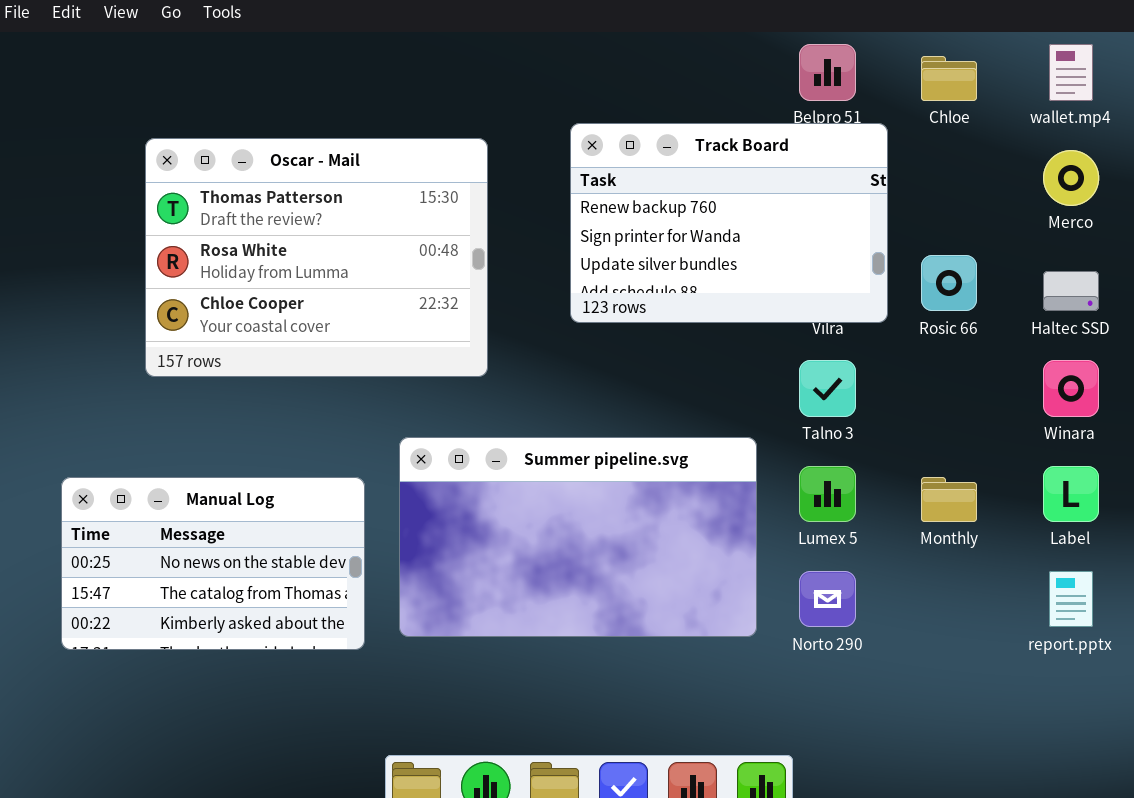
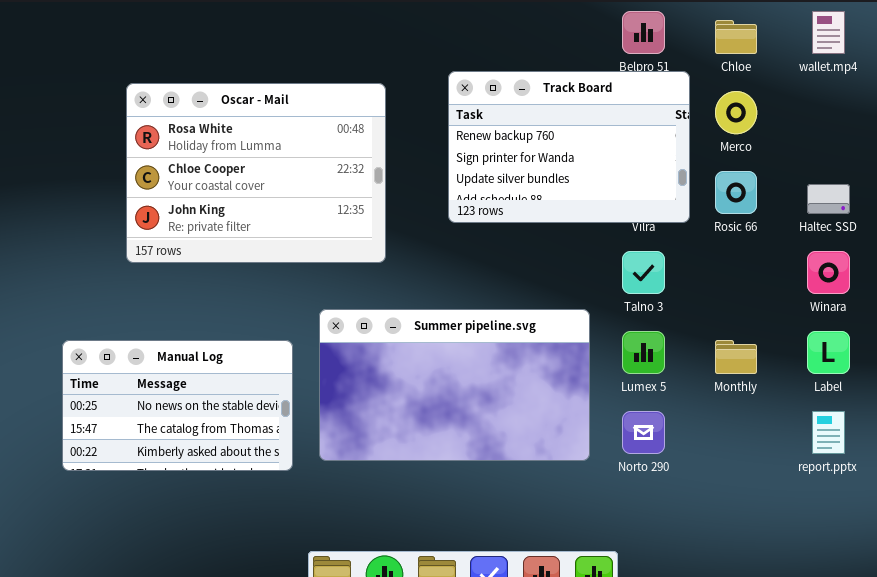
Oscar - Mail: [145,138,488,377] -> [126,83,386,263], scrolled down 1 row
Merco: [1043,150,1099,206] -> [715,91,757,134], moved

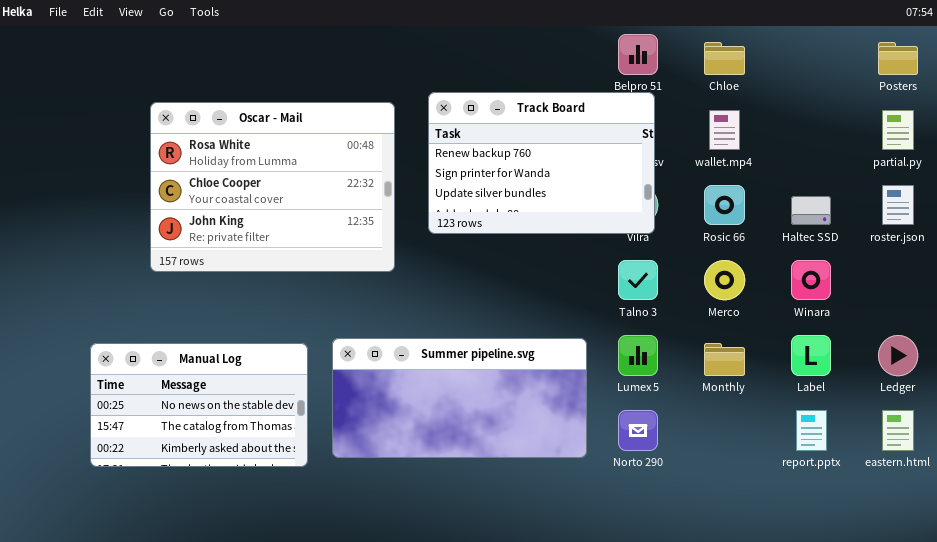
wallet.mp4: [812,11,845,54] -> [709,110,740,150], moved
Track Board: [448,71,690,223] -> [428,92,655,234], moved
Merco: [715,91,757,134] -> [704,260,745,300], moved
Summer pipeline.svg: [319,309,590,461] -> [332,338,587,458], resized

